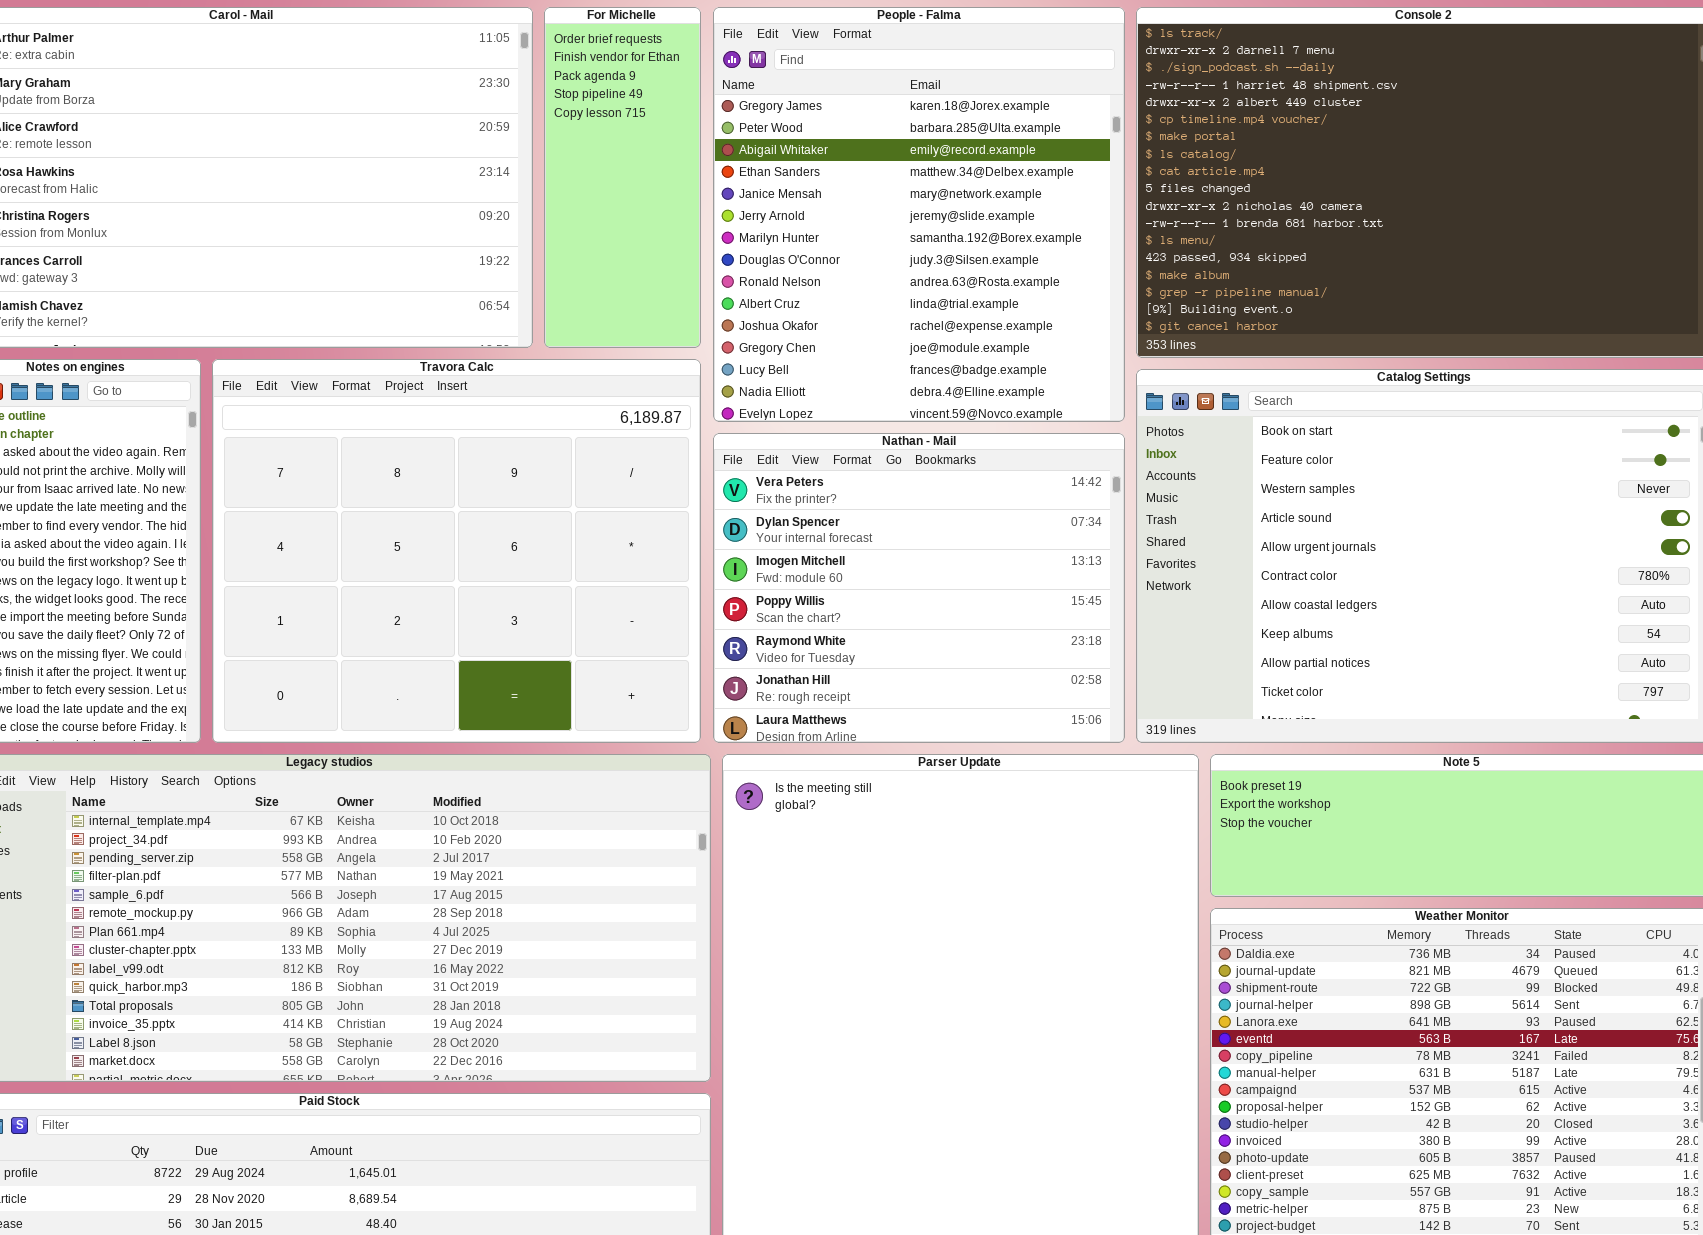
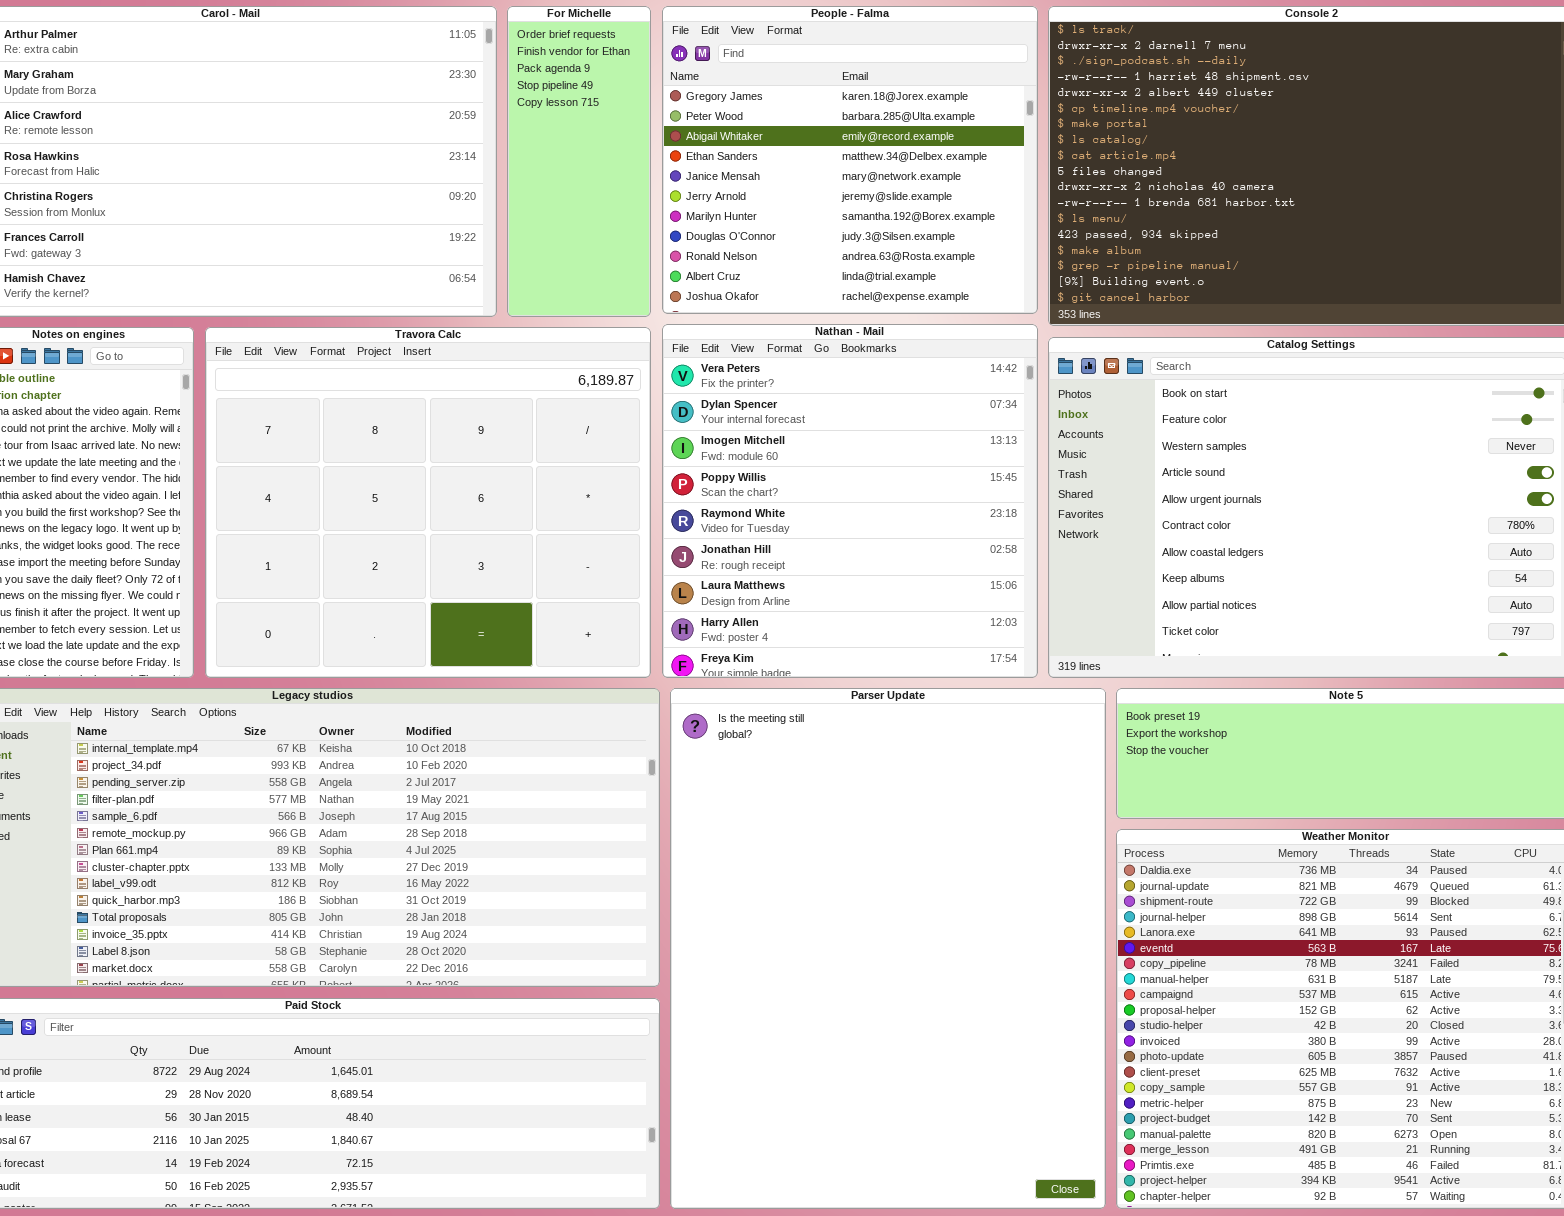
People - Falma: [713,7,1125,422] -> [662,6,1038,314], resized
Nathan - Mail: [713,433,1125,743] -> [662,324,1038,678], resized

